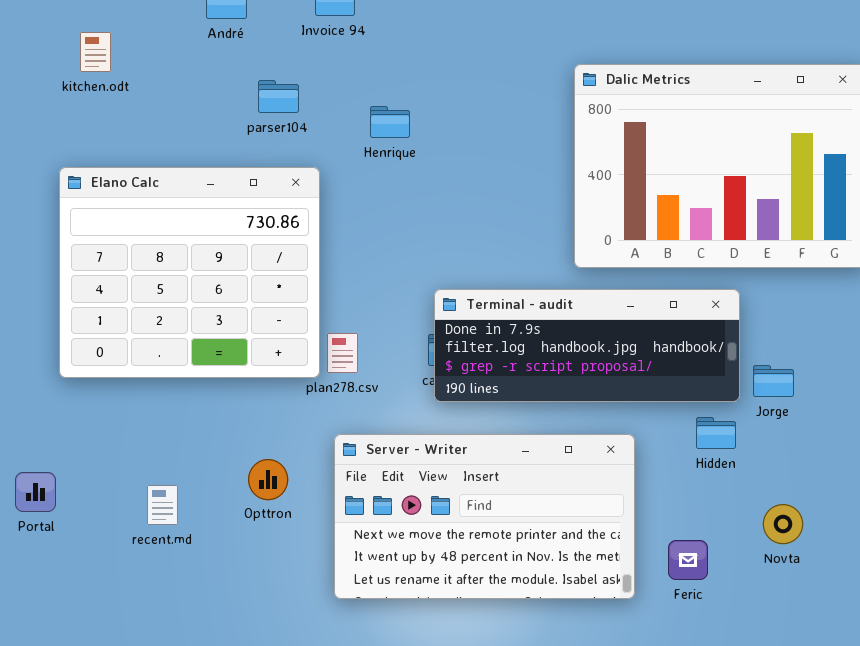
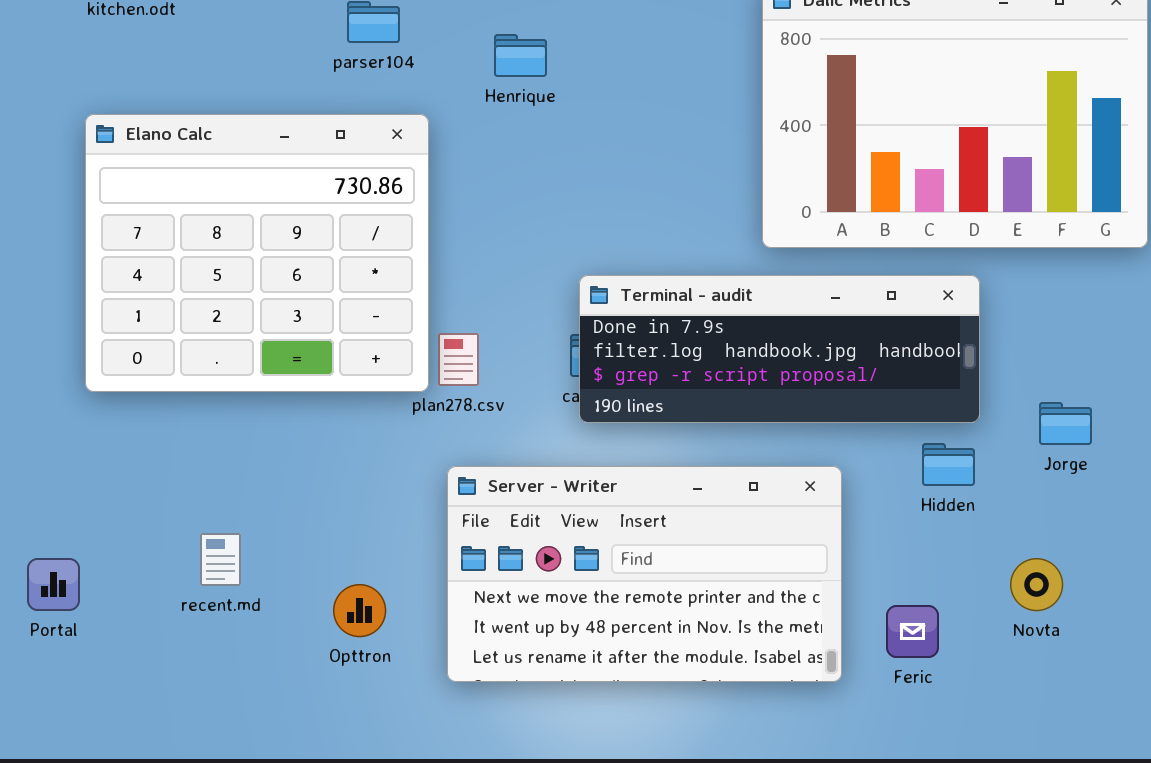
Jorge: [753,365,794,397] -> [1039,402,1092,445], moved
Opttron: [248,459,288,500] -> [333,584,386,637], moved
Portal: [15,472,56,512] -> [27,558,80,611], moved

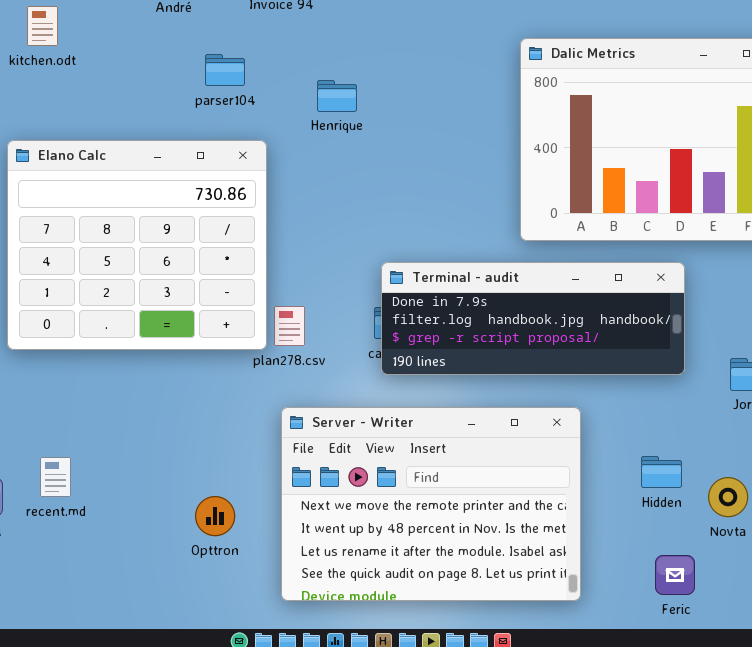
Hidden: [922,443,975,486] -> [641,456,682,488], moved
Server - Writer: [447,466,842,682] -> [281,407,581,601], resized
recent.md: [200,533,241,586] -> [40,457,71,497], moved
Feric: [886,605,939,658] -> [655,555,695,595], moved

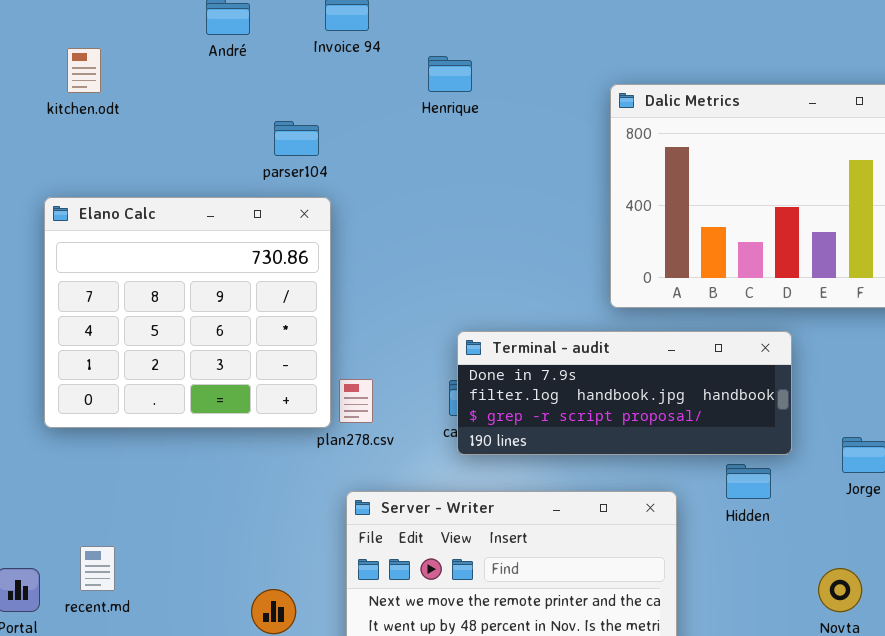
parser104: [205,54,245,86] -> [274,121,319,156], moved
Henrique: [317,80,357,112] -> [428,56,472,92], moved
Hidden: [641,456,682,488] -> [726,464,771,499], moved

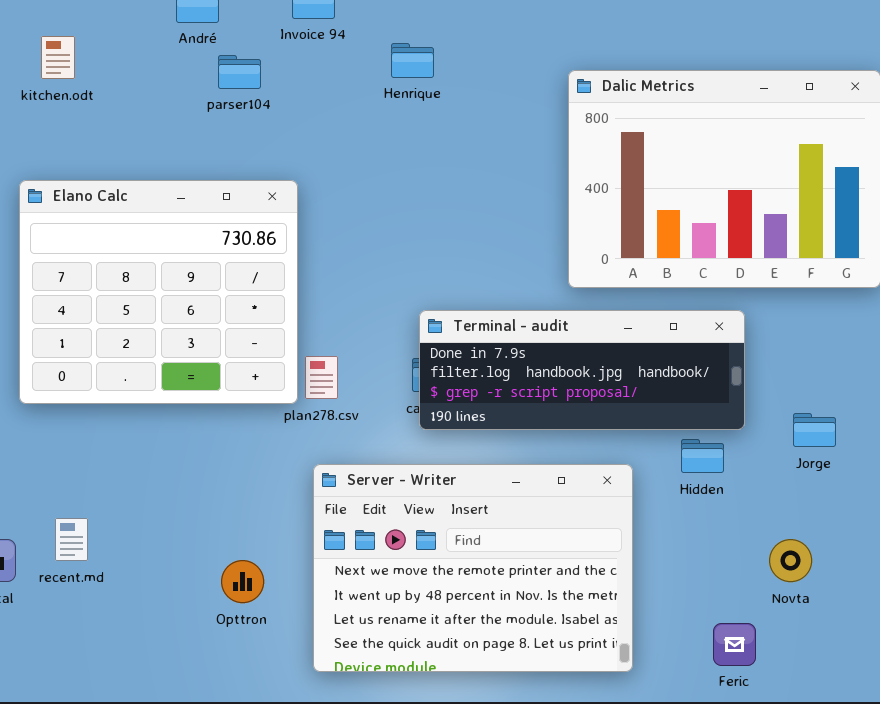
parser104: [274,121,319,156] -> [218,55,261,89], moved

